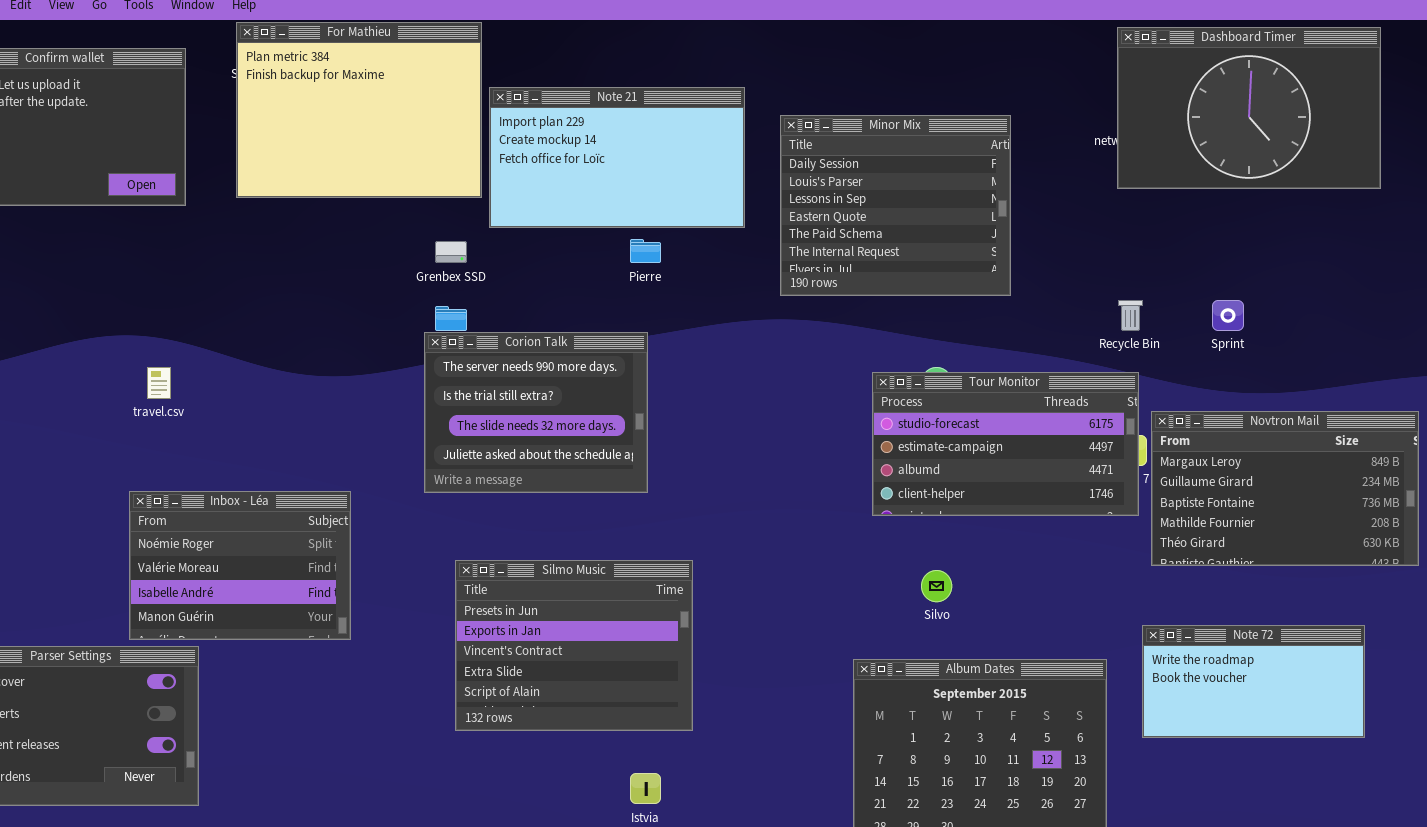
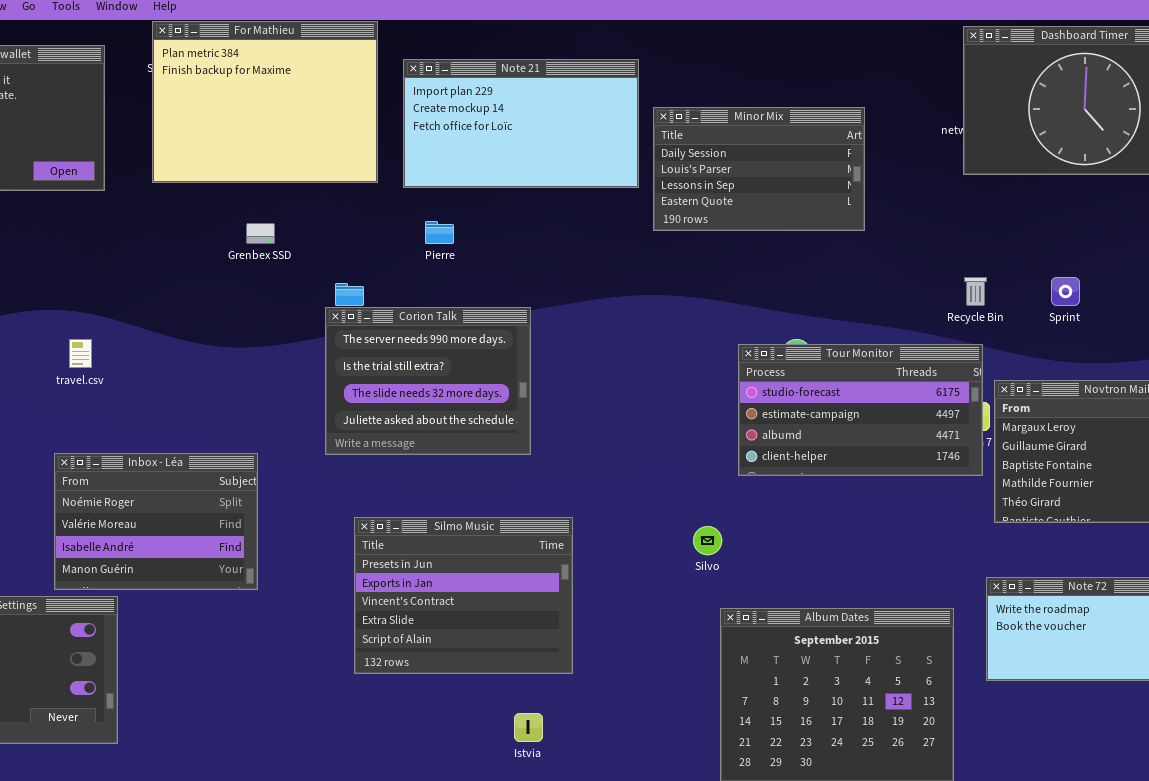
Note 21: [489,87,745,228] -> [403,59,639,188], moved
Minor Mix: [780,115,1011,296] -> [653,107,865,231], resized
Pierre: [630,239,661,263] -> [425,221,454,244], moved
Grenbex SSD: [435,241,467,263] -> [246,223,275,244], moved
Silvo: [921,570,952,602] -> [693,526,722,555], moved

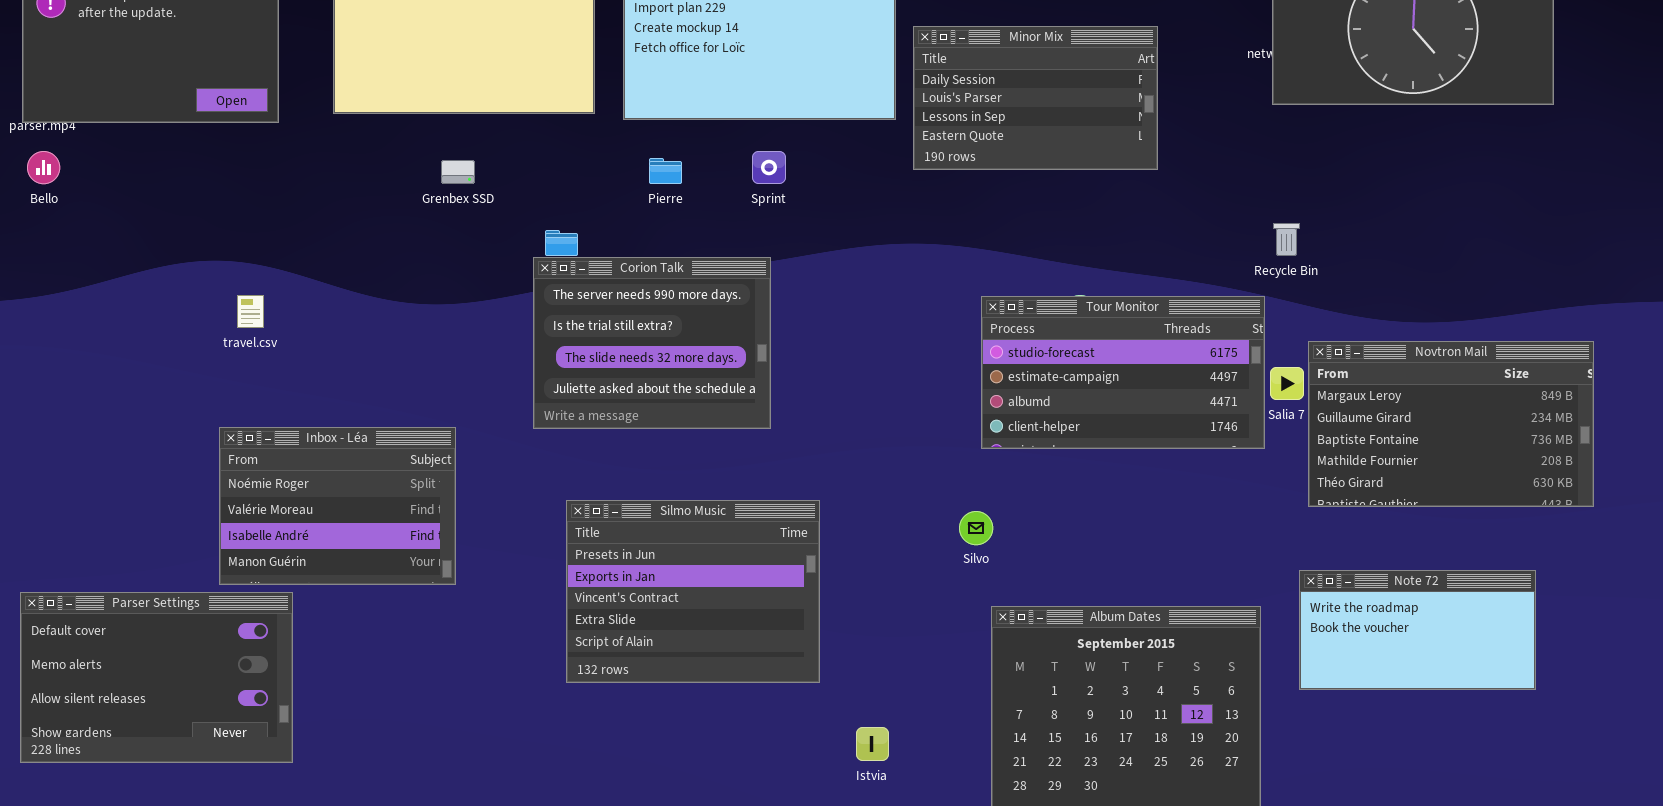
Sprint: [1051,277,1080,306] -> [752,151,786,184], moved
Tour Monitor: [738,344,983,476] -> [981,296,1265,449], moved
Istvia: [514,713,543,742] -> [856,727,889,761], moved

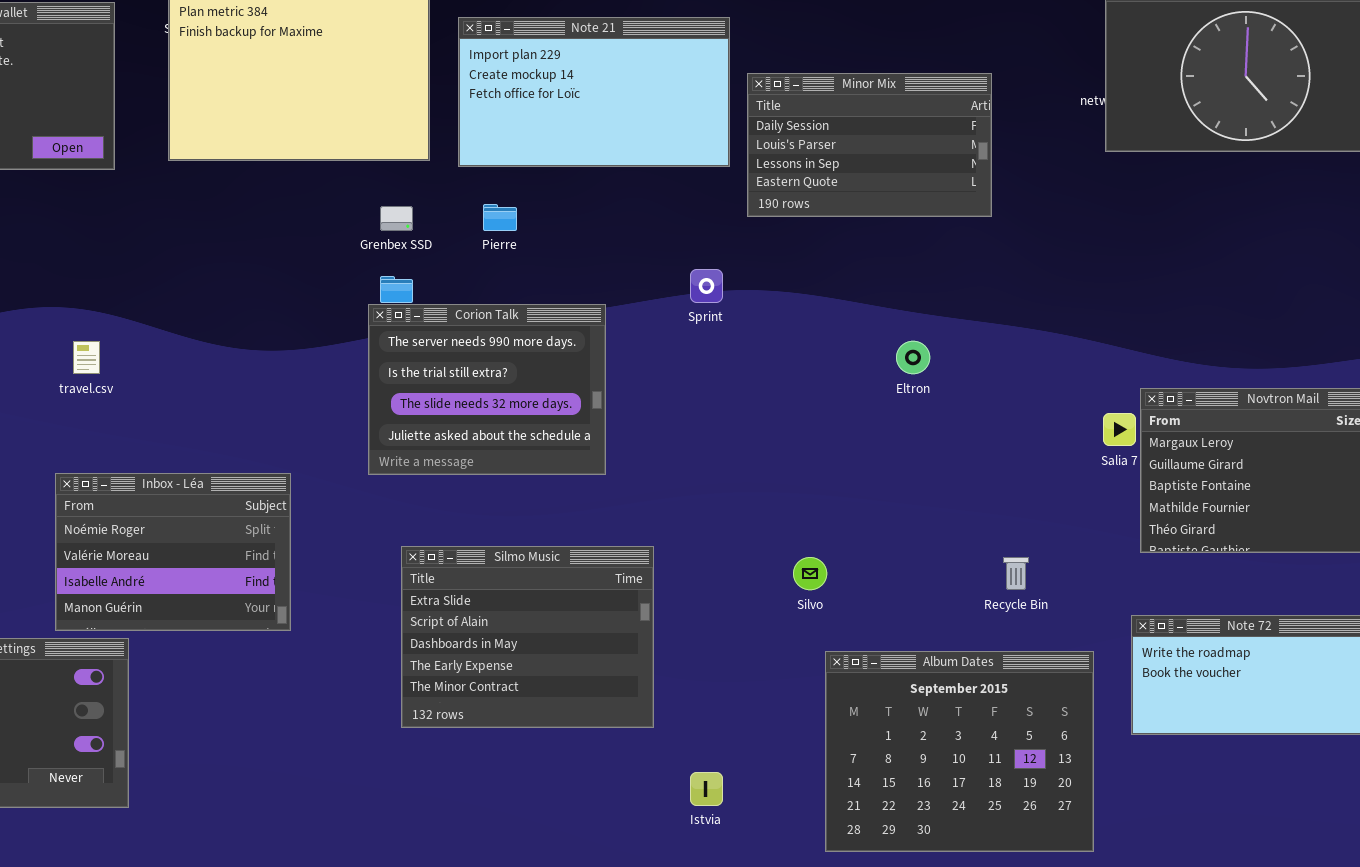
Sprint: [752,151,786,184] -> [690,269,723,303], moved
Grenbex SSD: [441,160,475,184] -> [380,206,413,231], moved
Recycle Bin: [1273,223,1300,256] -> [1003,557,1029,590], moved
Tour Monitor: [981,296,1265,449] -> none, closed
Silmo Music: [566,500,820,683] -> [401,546,654,728], scrolled down 3 rows

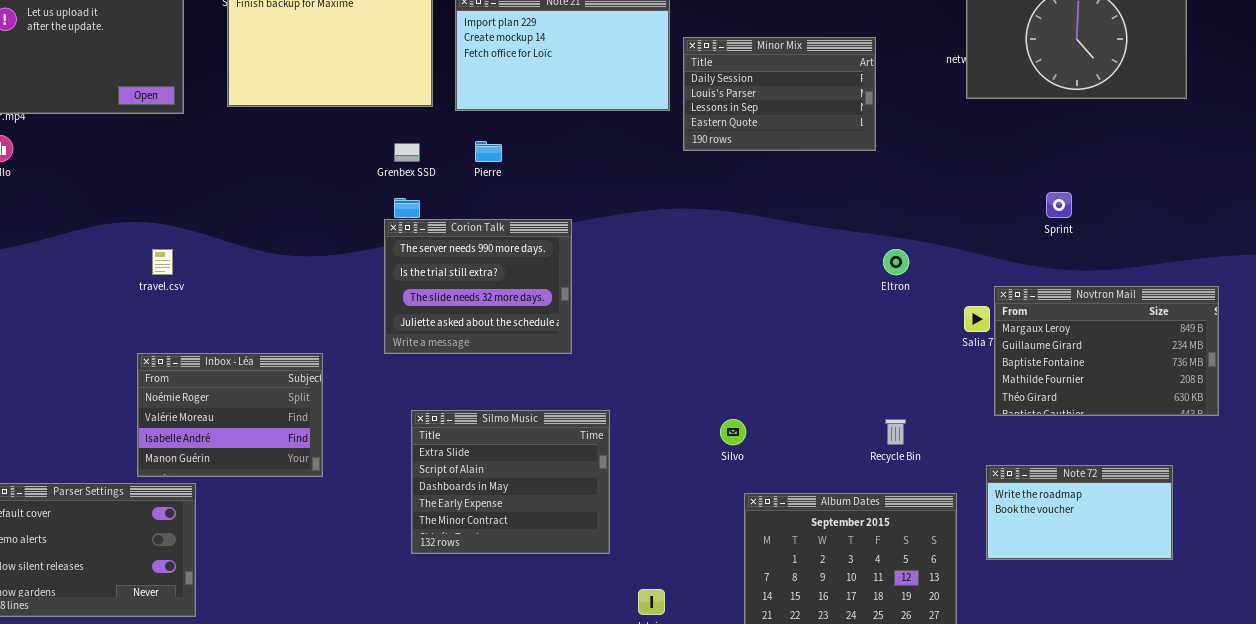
Sprint: [690,269,723,303] -> [1046,192,1072,218], moved
Eltron: [896,341,930,374] -> [883,249,909,275], moved

